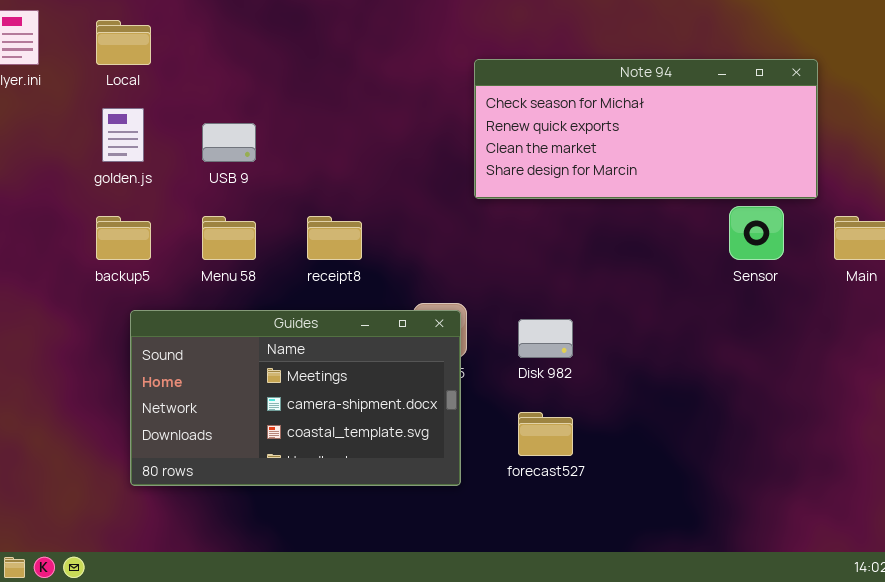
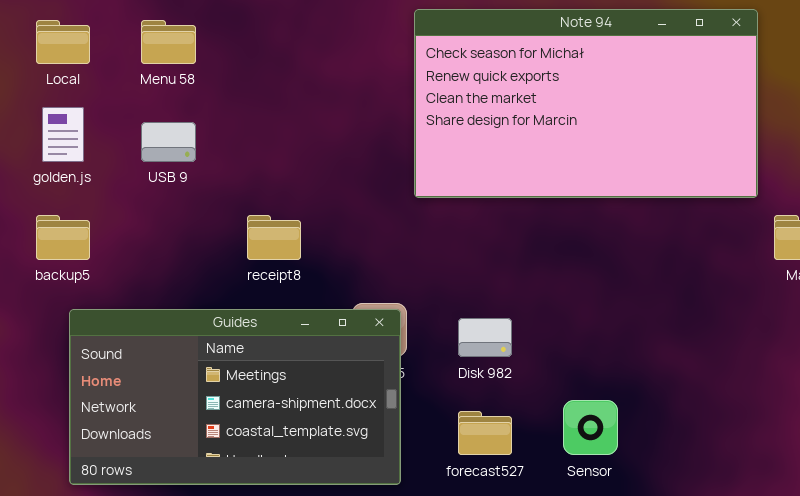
Note 94: [474,59,818,199] -> [414,9,758,198], resized
Sensor: [729,206,784,260] -> [563,400,618,455], moved
Menu 58: [202,216,256,260] -> [141,20,196,64], moved

